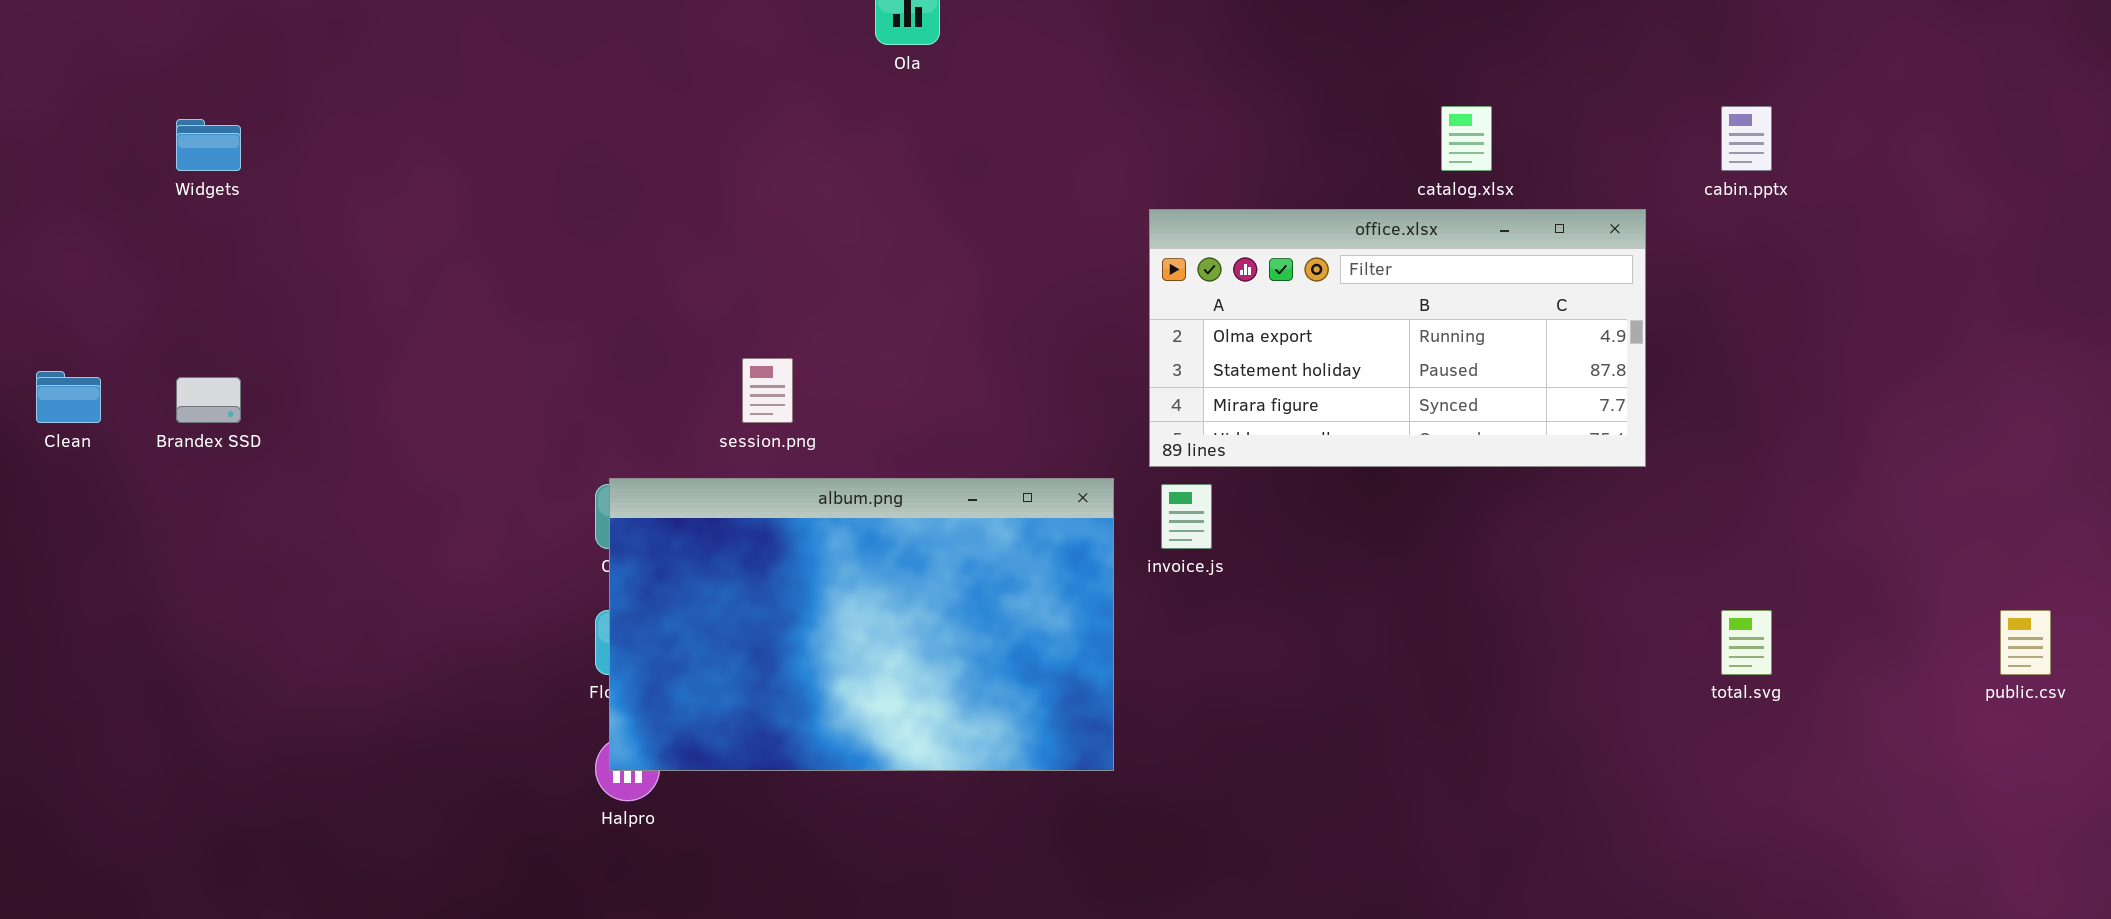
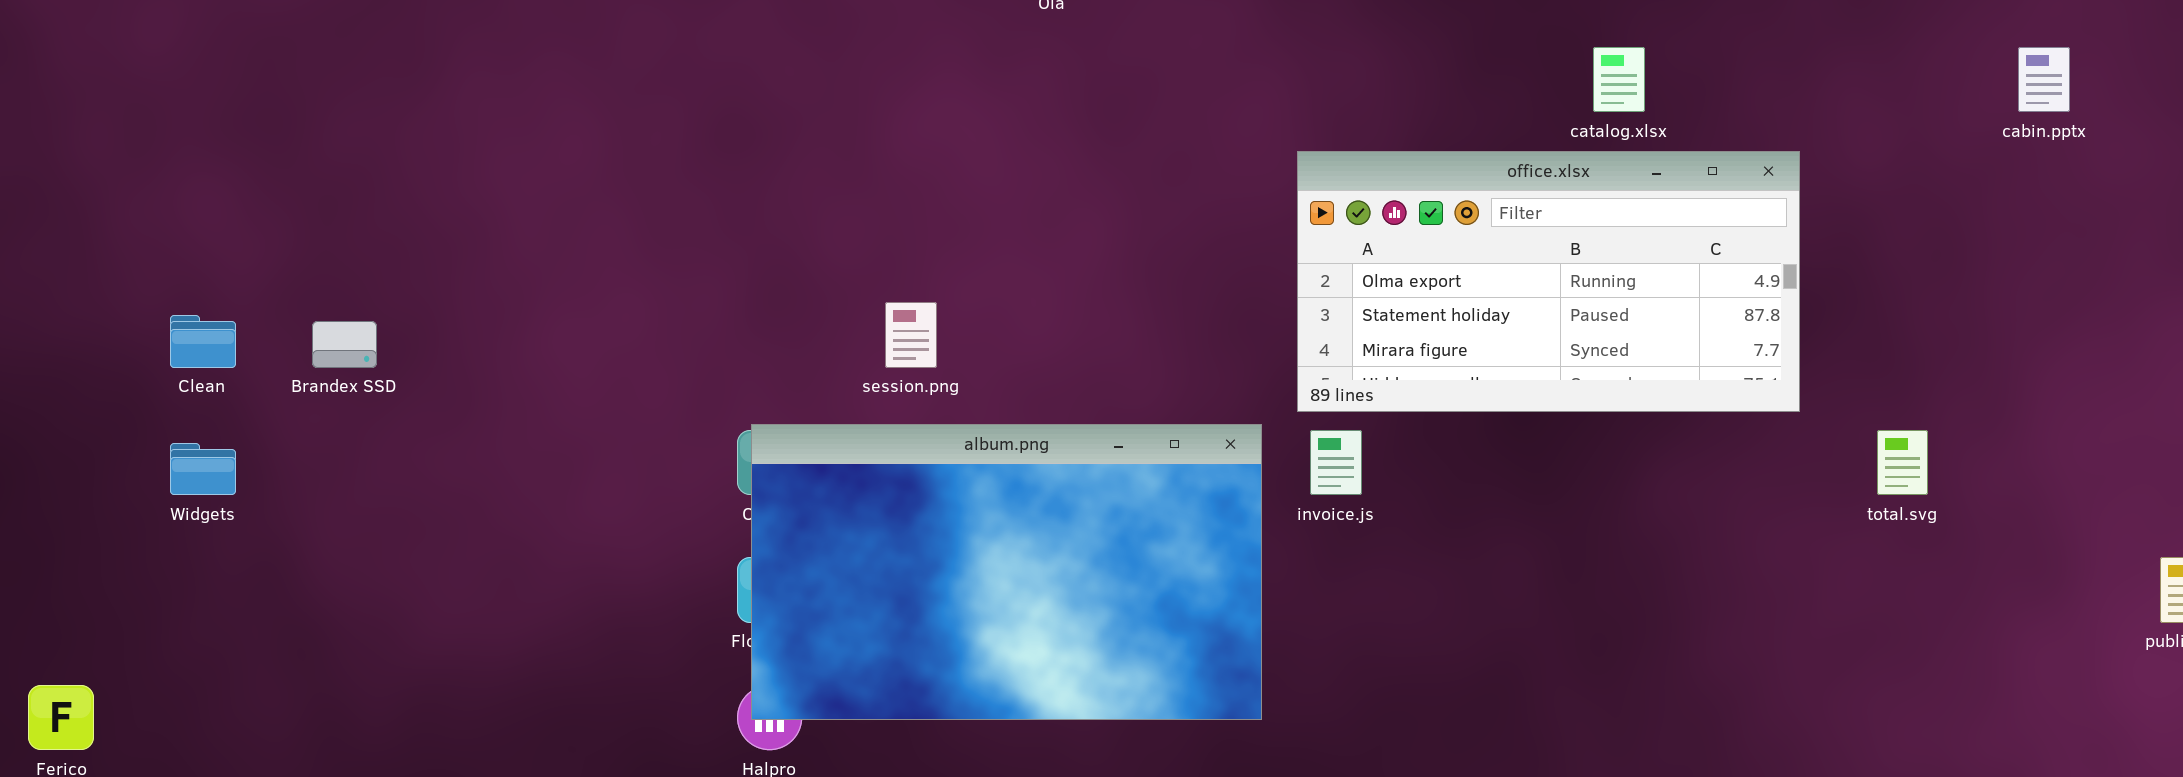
cabin.pptx: [1721,106,1772,171] -> [2018,47,2070,112], moved
Widgets: [176,119,241,171] -> [170,443,236,495], moved
total.svg: [1721,610,1772,675] -> [1877,430,1928,495], moved

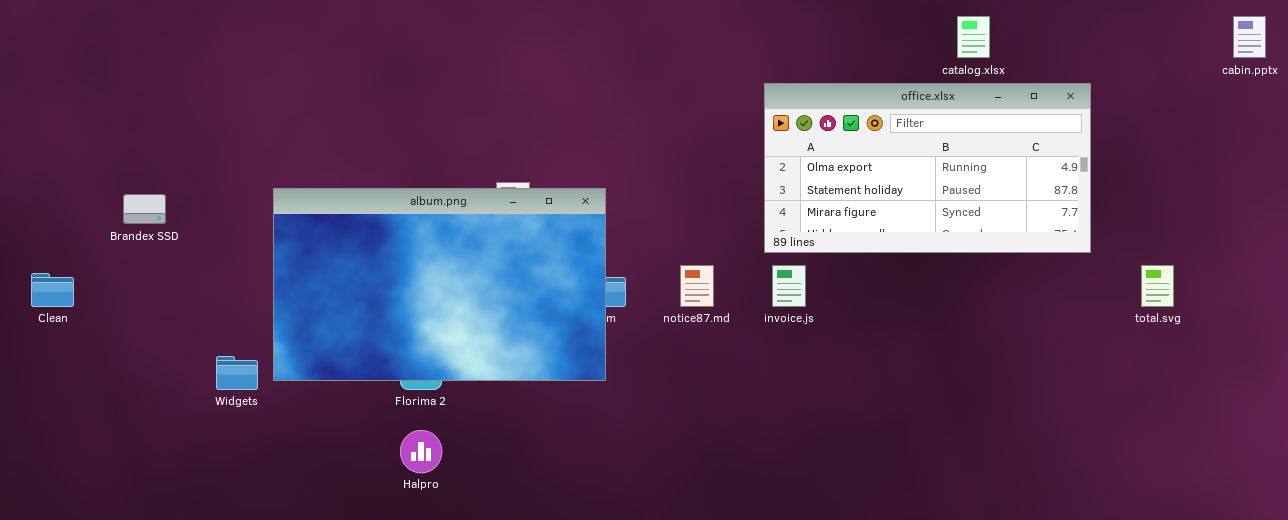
Clean: [170,315,236,368] -> [31,273,74,307], moved
album.png: [751,424,1262,720] -> [273,188,606,381], moved
Widgets: [170,443,236,495] -> [216,356,258,390], moved

